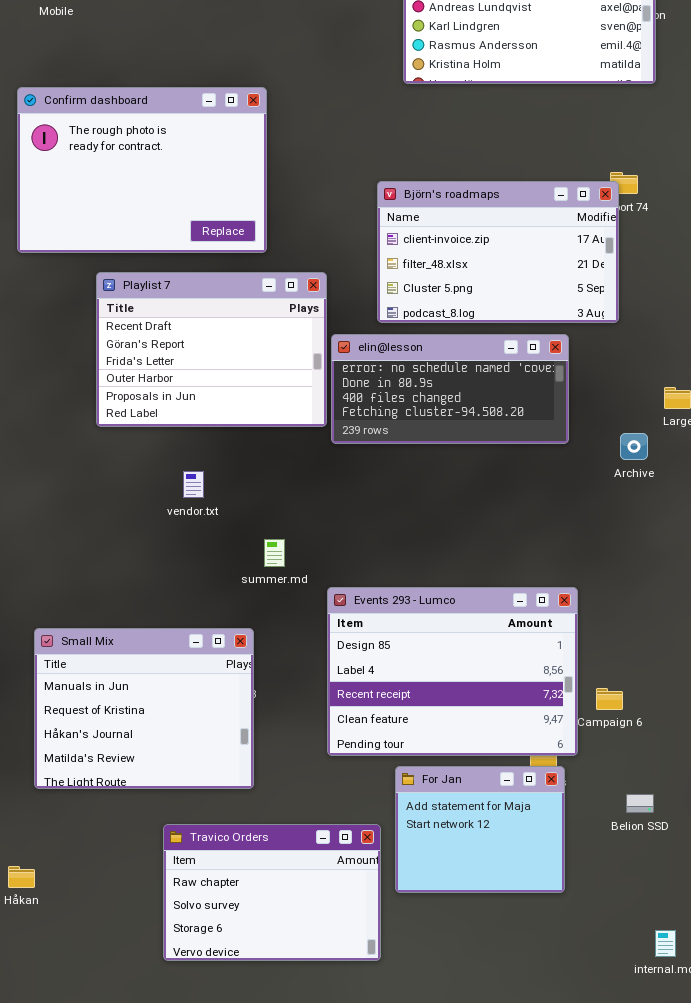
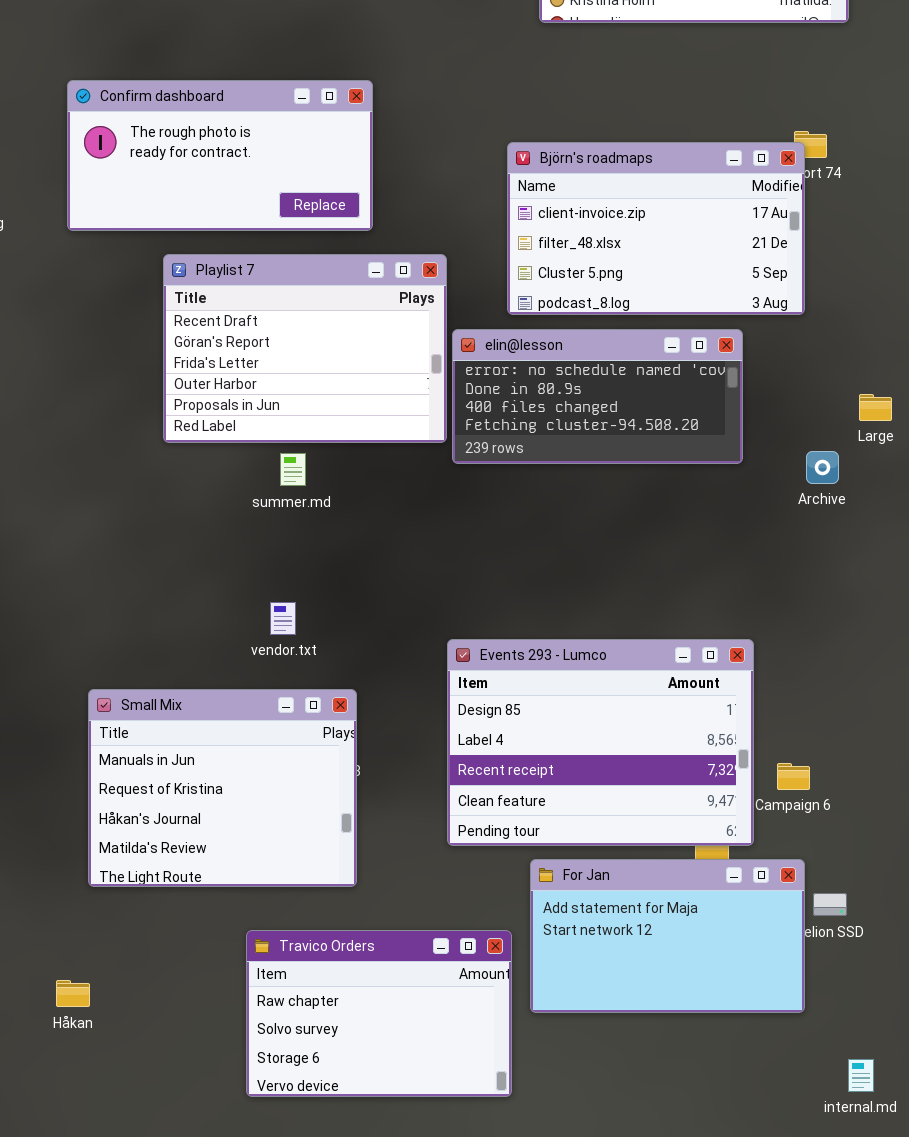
Confirm dashboard: [17,87,267,253] -> [67,80,373,231], resized
vendor.txt: [183,471,204,498] -> [270,602,296,635], moved
summer.md: [264,539,285,567] -> [280,453,306,486], moved
For Jan: [395,766,565,893] -> [530,859,805,1013], resized

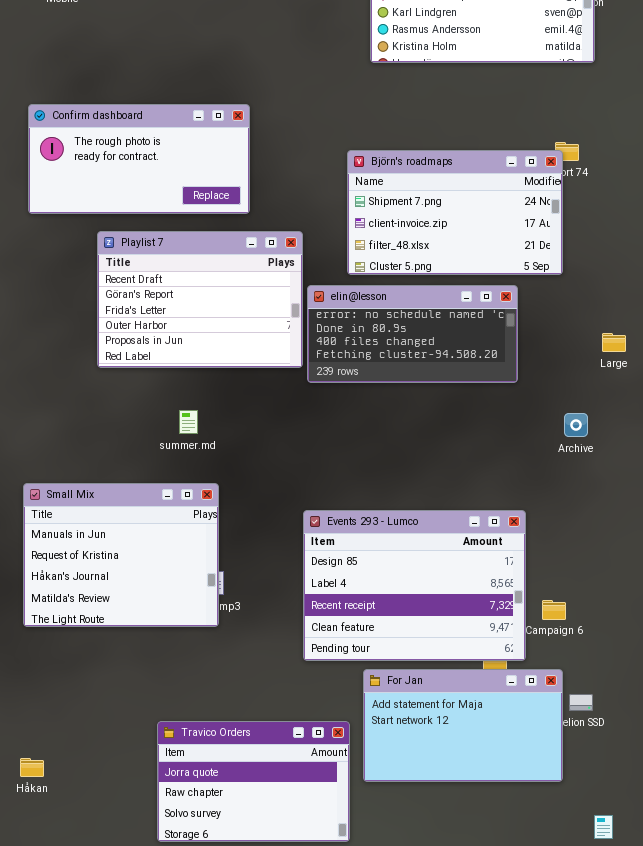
Björn's roadmaps: [507,142,805,315] -> [347,150,563,275], scrolled up 1 row
Archive: [806,451,839,484] -> [564,413,588,437], moved
summer.md: [280,453,306,486] -> [179,410,198,434], moved
Small Mix: [88,689,357,887] -> [23,483,219,627], moved
Travico Orders: [246,930,512,1097] -> [157,721,350,842], scrolled up 1 row

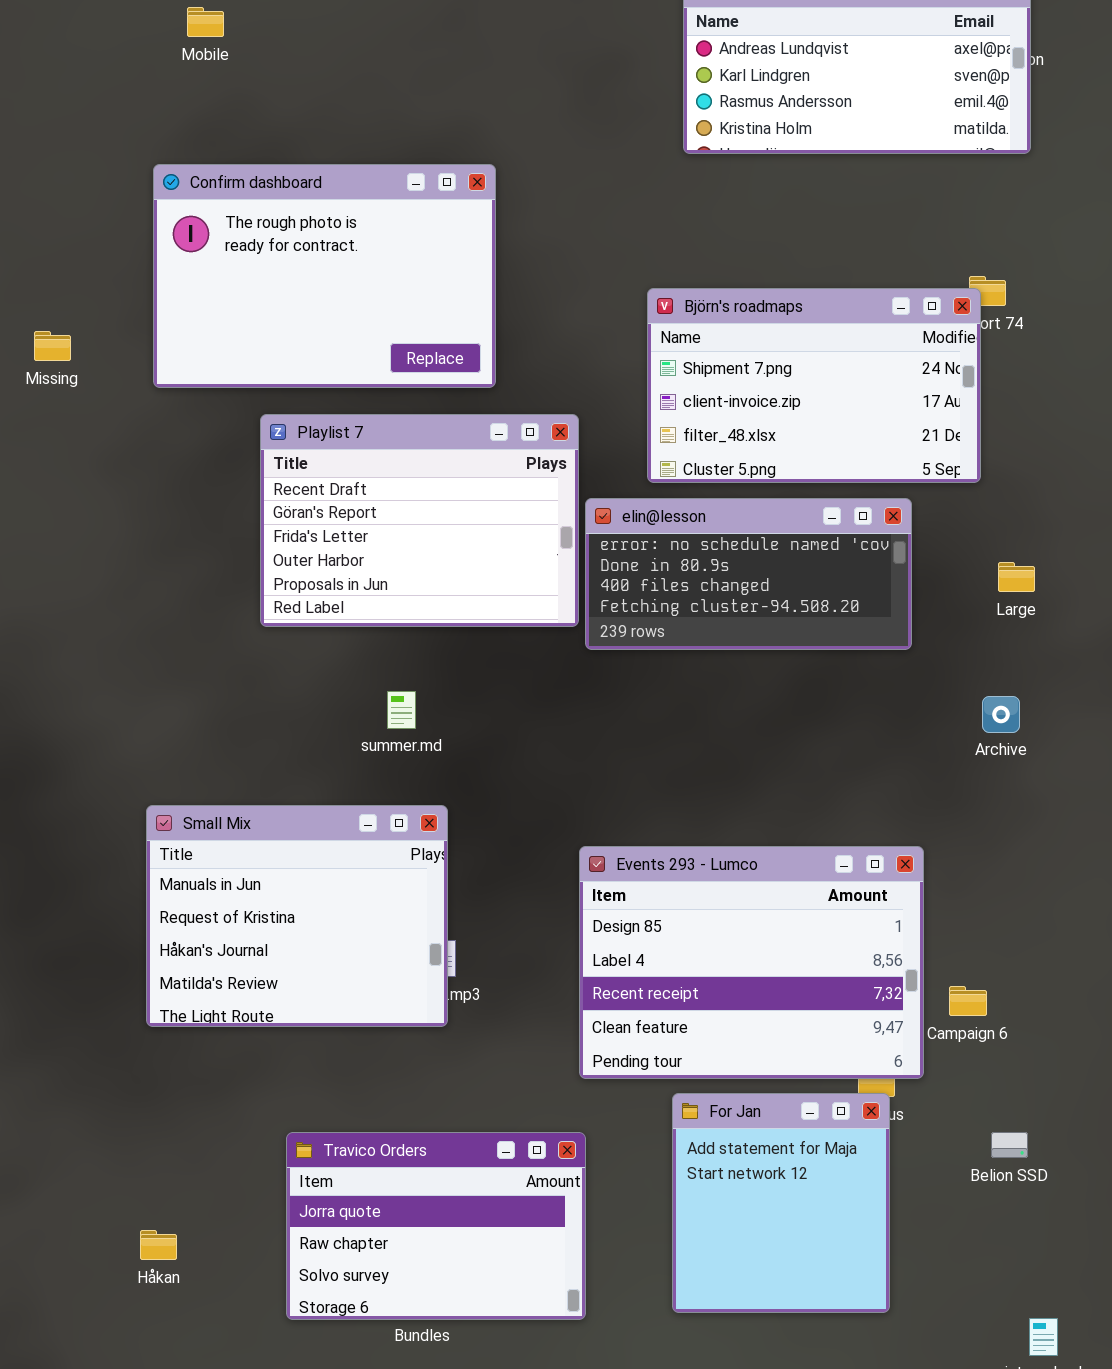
Confirm dashboard: [28,104,250,214] -> [153,164,496,388], resized
Large: [602,333,626,352] -> [998,562,1035,592], moved
For Jan: [363,669,563,782] -> [672,1093,890,1313], resized
Travico Orders: [157,721,350,842] -> [286,1132,586,1320], moved

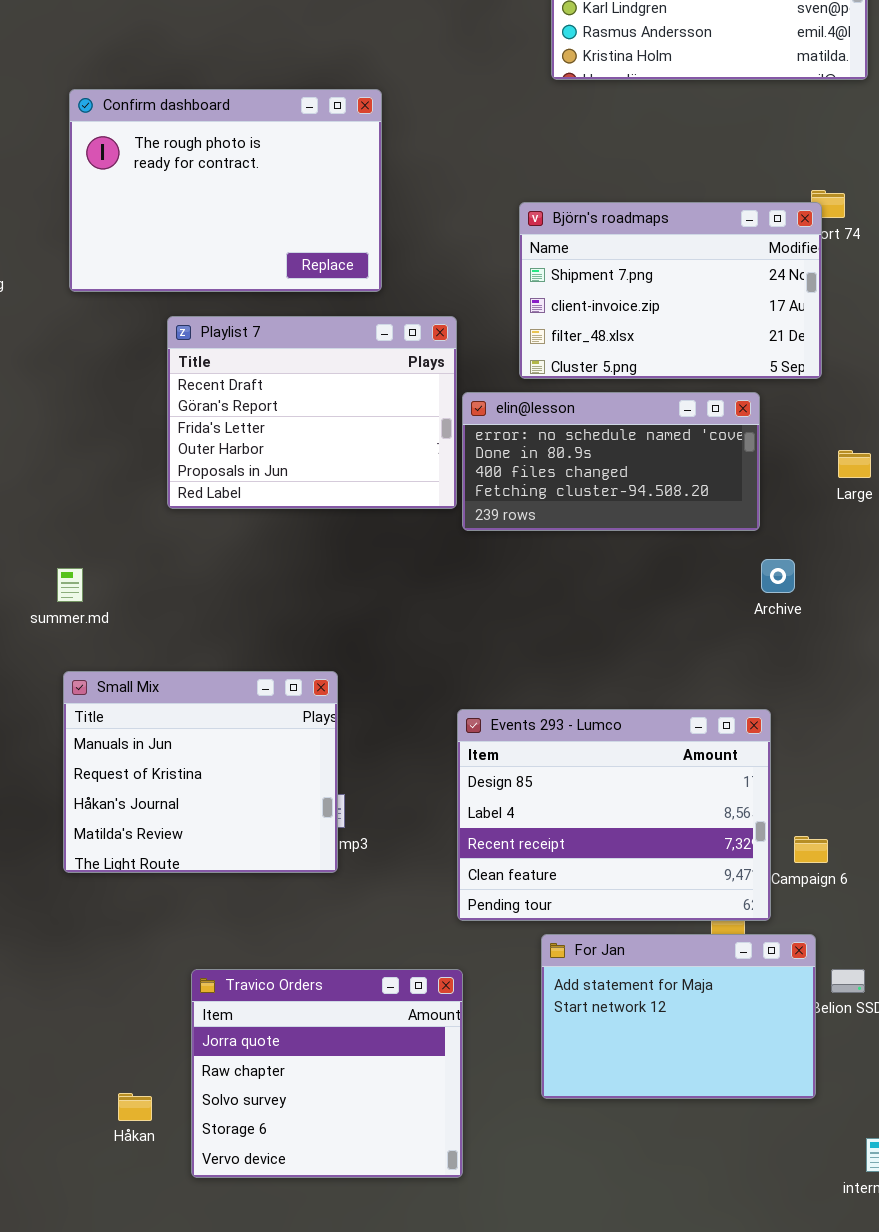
summer.md: [387,691,416,729] -> [57,568,83,602], moved
Archive: [982,696,1020,733] -> [761,559,795,593], moved
For Jan: [672,1093,890,1313] -> [541,934,816,1099], resized
Travico Orders: [286,1132,586,1320] -> [191,969,463,1178], resized
Håkan: [140,1230,177,1260] -> [118,1093,152,1121], moved

